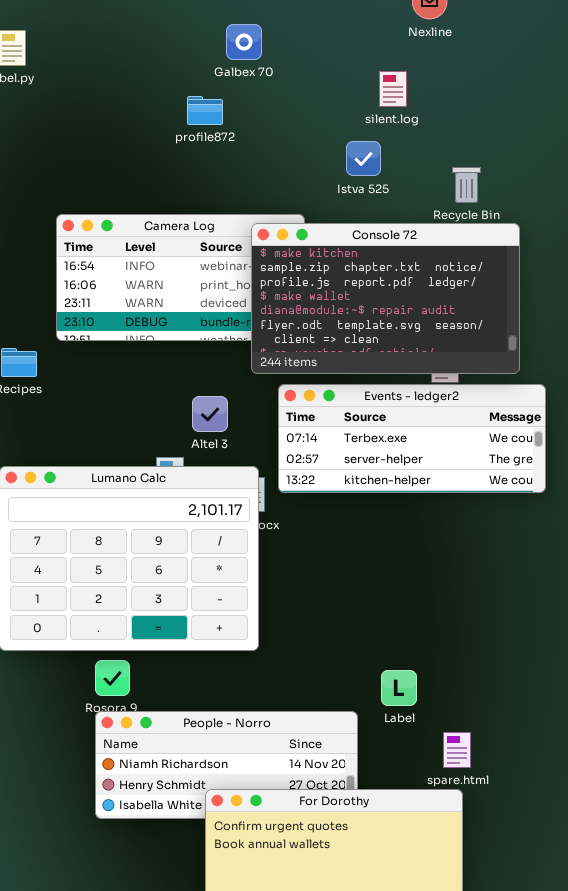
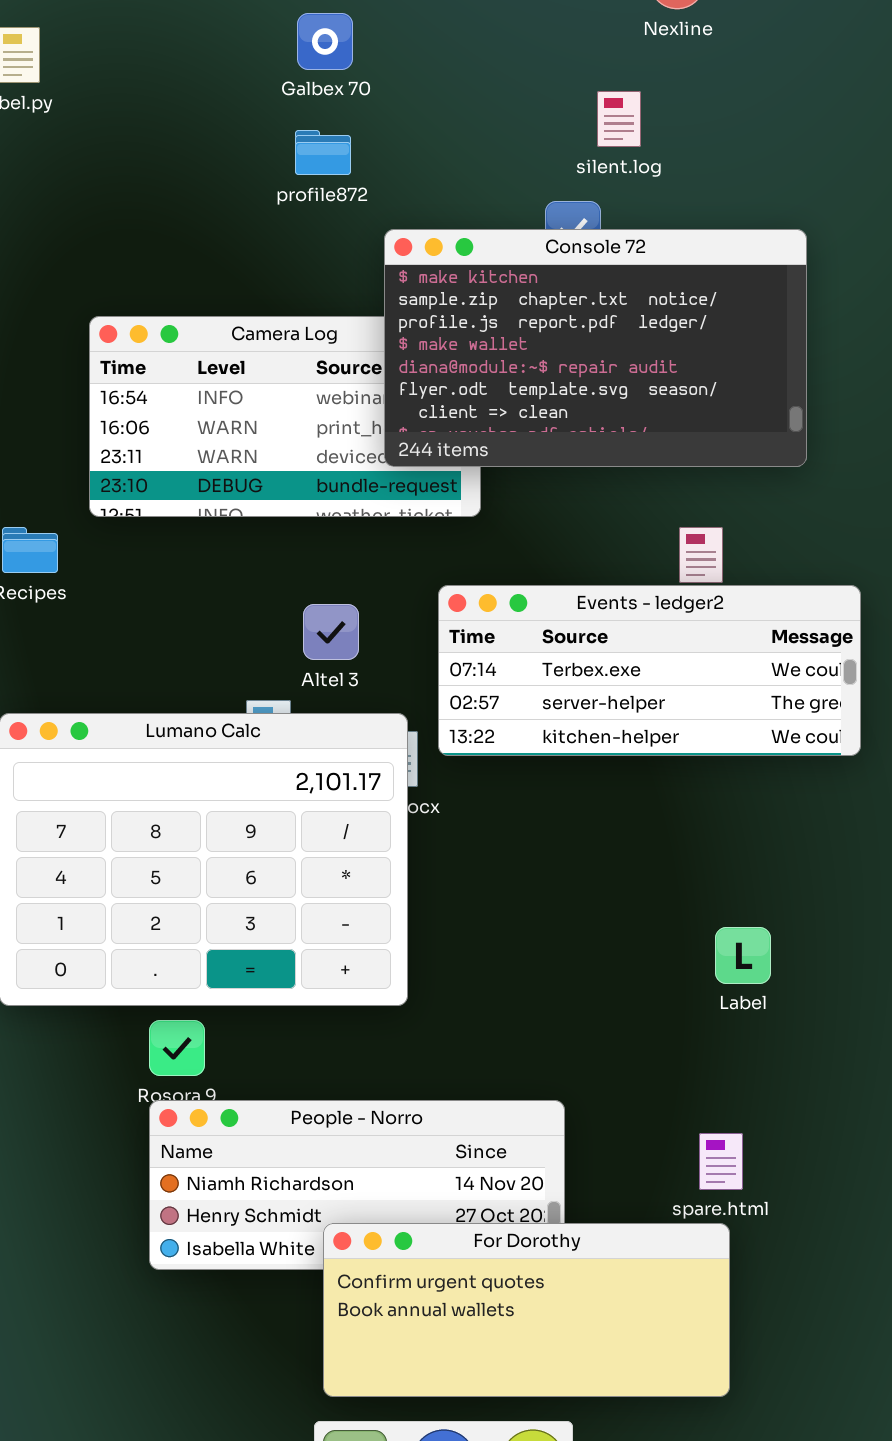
Galbex 70: [226,24,262,60] -> [297,13,353,70], moved
Console 72: [251,223,520,374] -> [384,229,807,467], moved
Label: [381,670,417,706] -> [715,927,771,984], moved

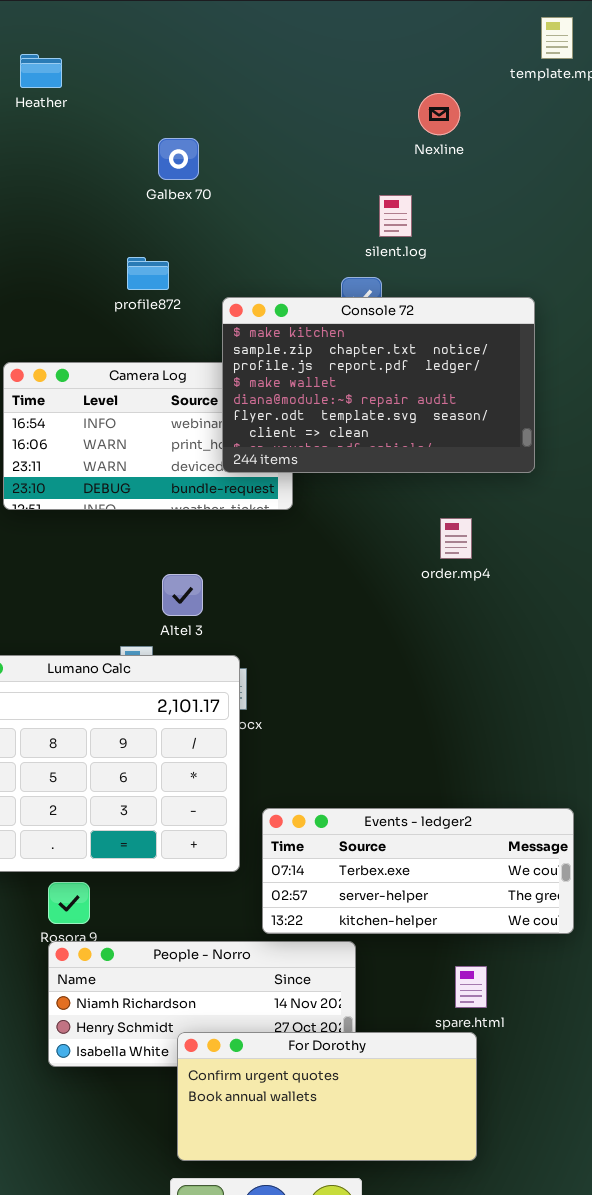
profile872: [295,130,351,175] -> [127,257,169,290], moved
Events - ledger2: [438,585,861,756] -> [262,808,574,934], moved

